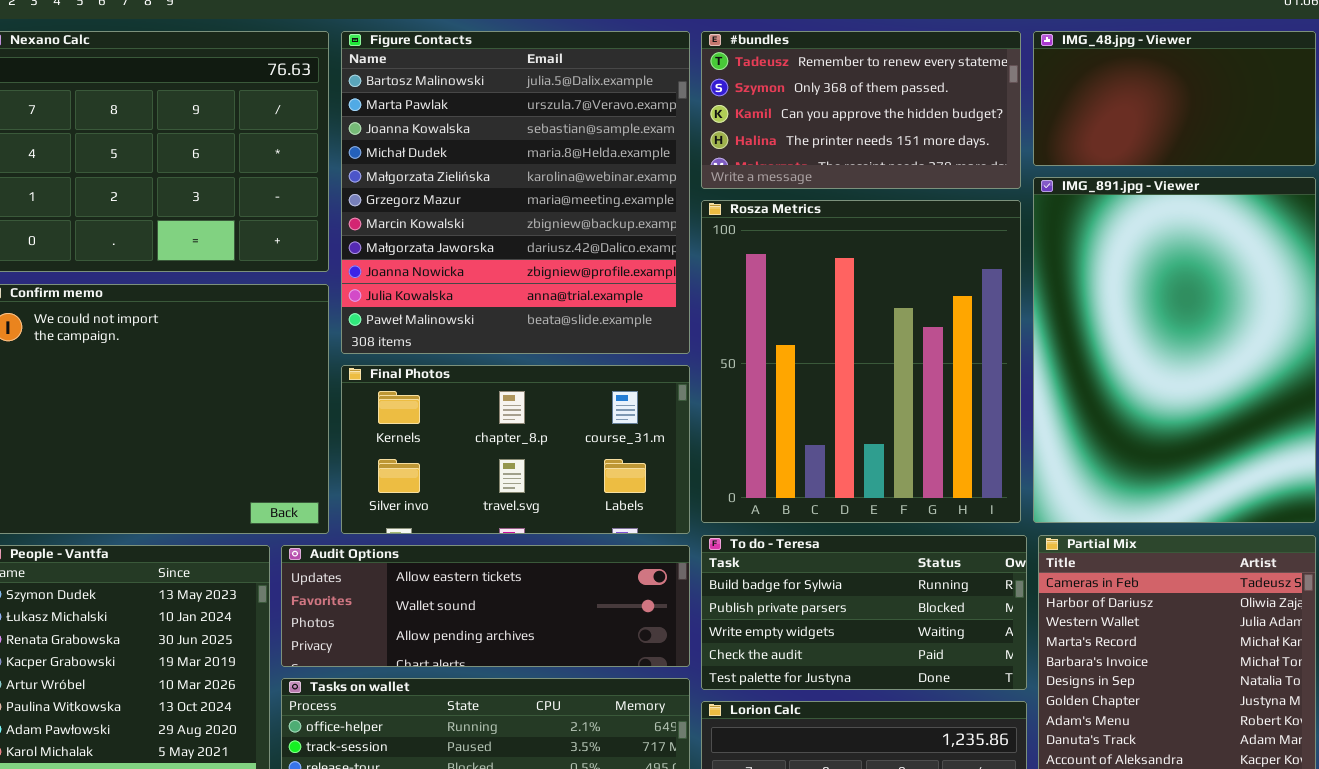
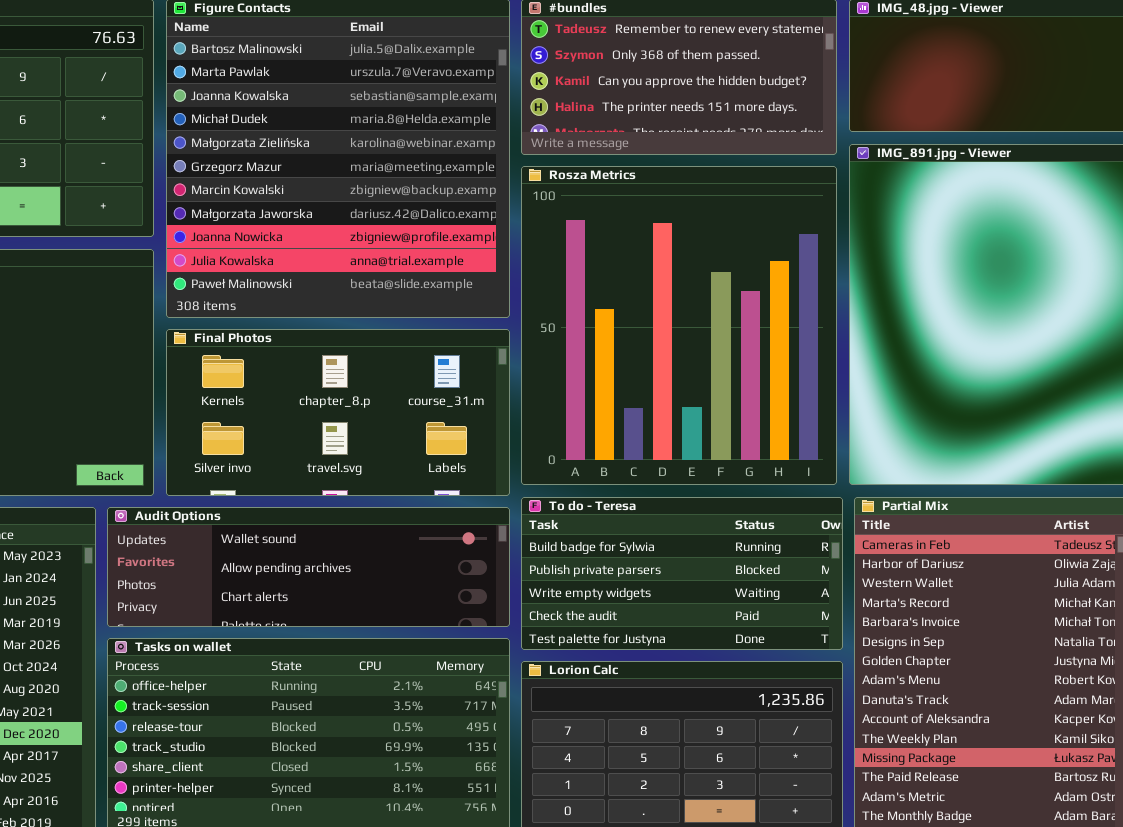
Audit Options: [281,545,690,667] -> [107,507,510,627], scrolled down 1 row

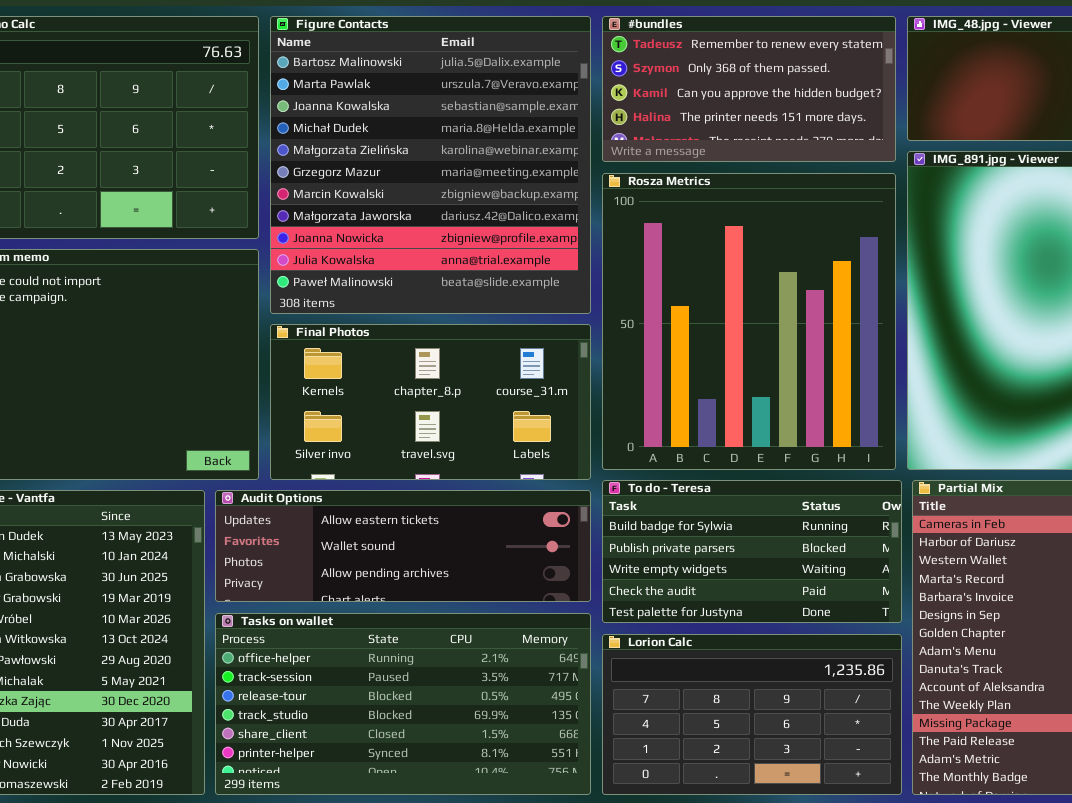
Audit Options: [107,507,510,627] -> [215,490,591,602], scrolled up 1 row

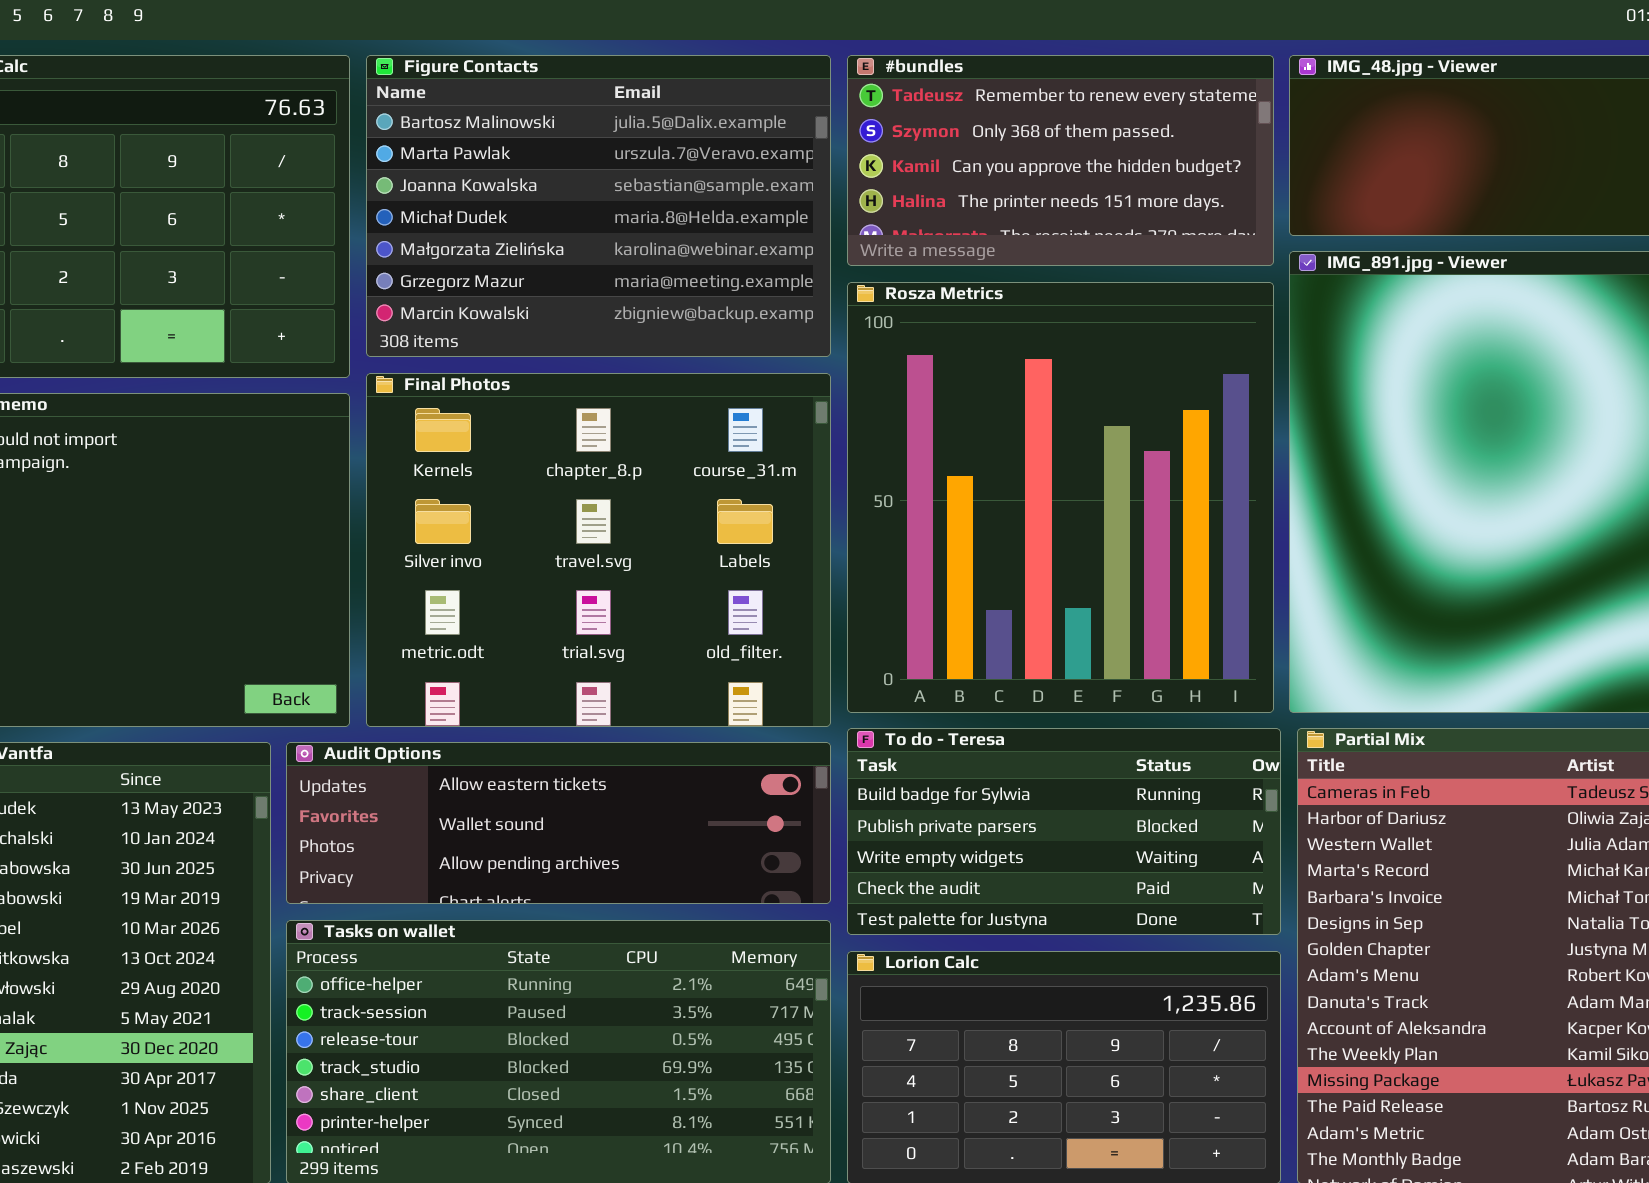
Figure Contacts: [270,16,591,314] -> [366,55,831,357], resized
Final Photos: [270,324,591,480] -> [366,373,831,727], resized

